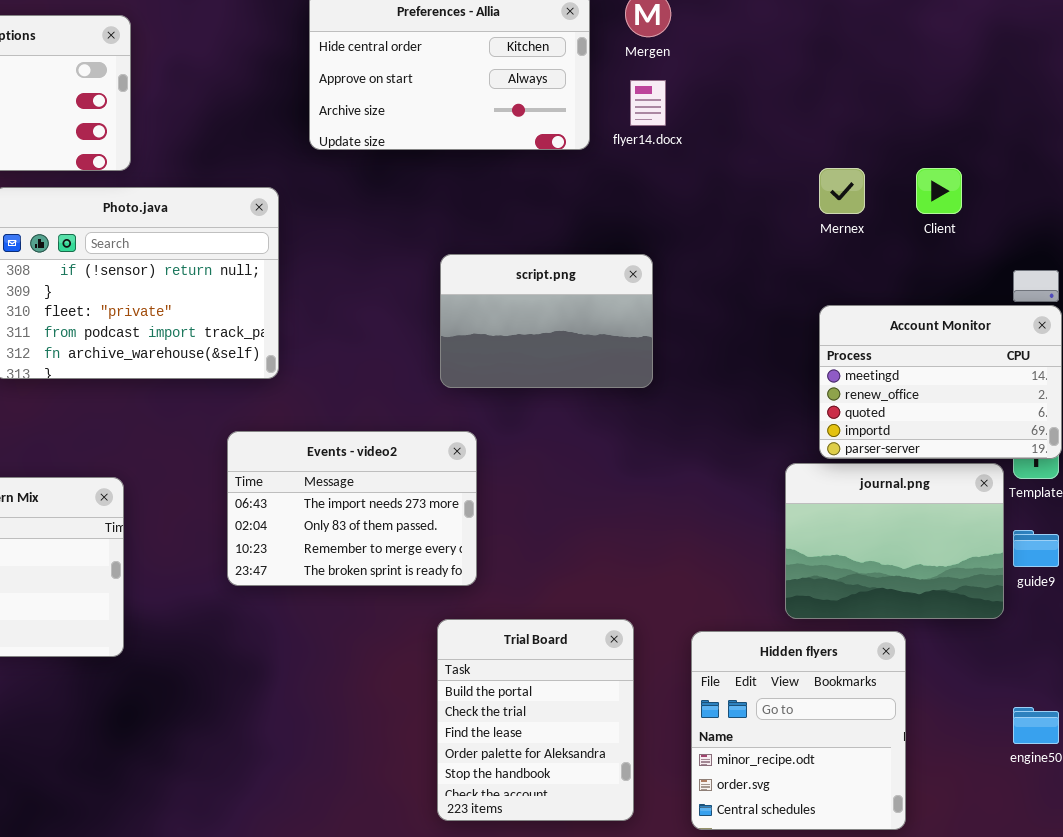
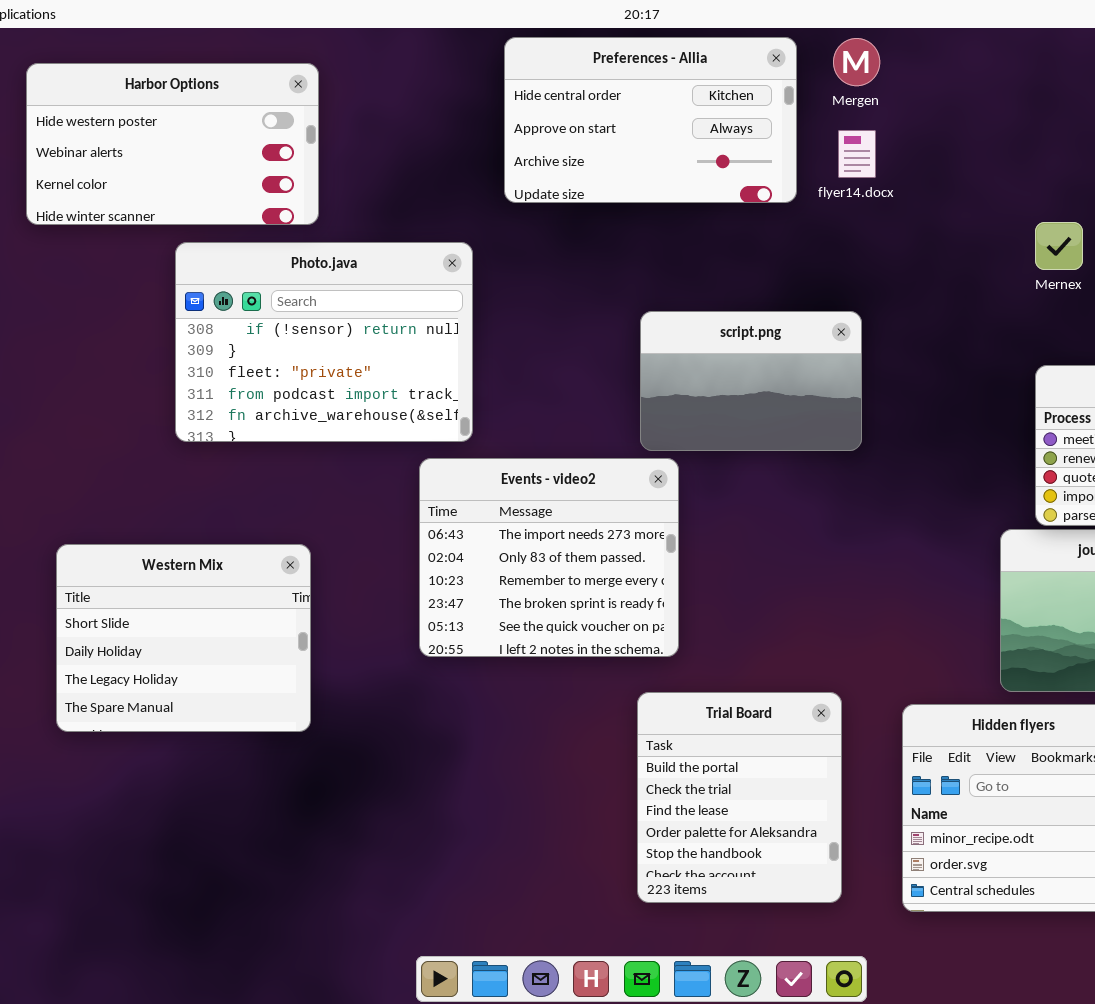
Events - video2: [227,431,477,586] -> [419,458,679,657], resized

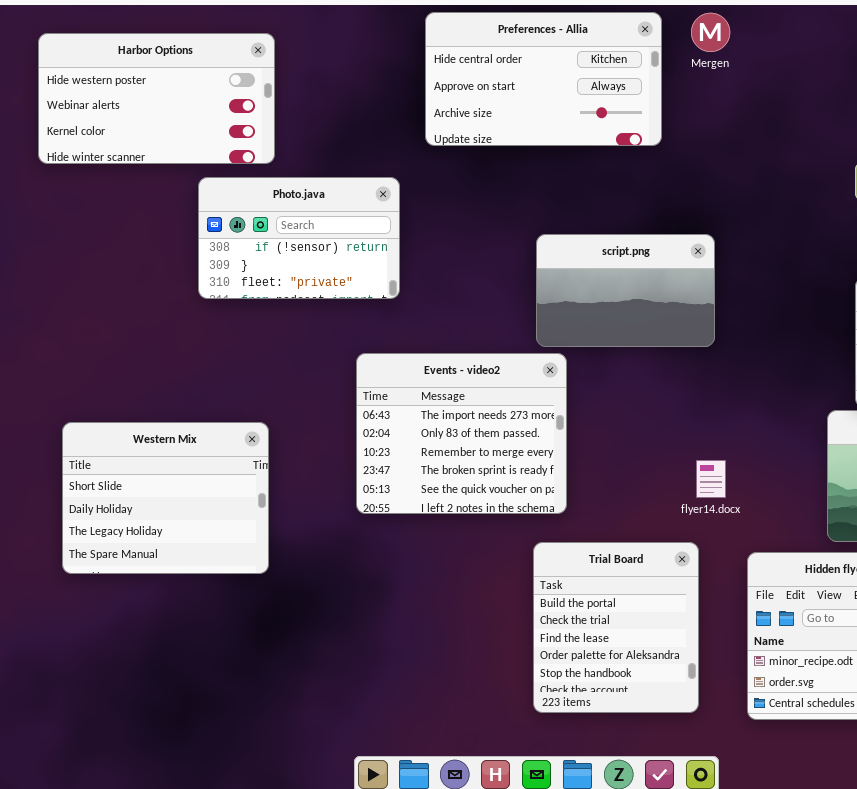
flyer14.docx: [838,130,876,178] -> [696,460,726,498], moved
Photo.java: [175,242,473,442] -> [198,177,400,299], resized

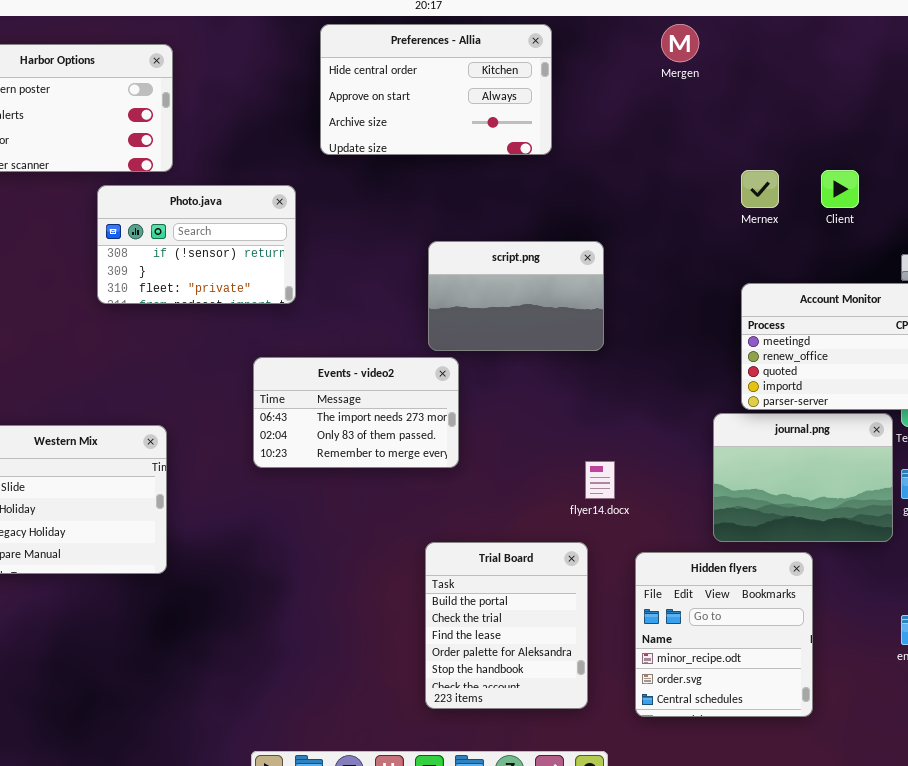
Mergen: [691,13,730,52] -> [661,24,699,62], moved
Events - video2: [356,353,567,514] -> [253,357,459,468], resized

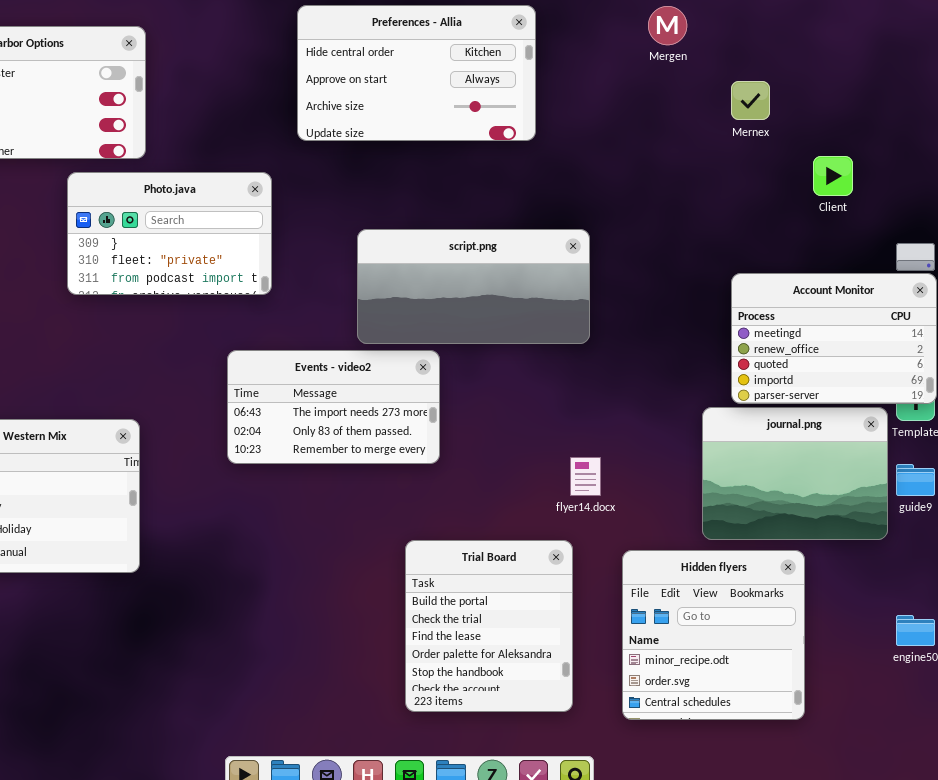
Mernex: [741,170,779,208] -> [731,81,770,120], moved
Photo.java: [97,185,296,304] -> [67,172,272,295], scrolled down 1 row
script.png: [428,241,604,351] -> [357,229,590,344], resized

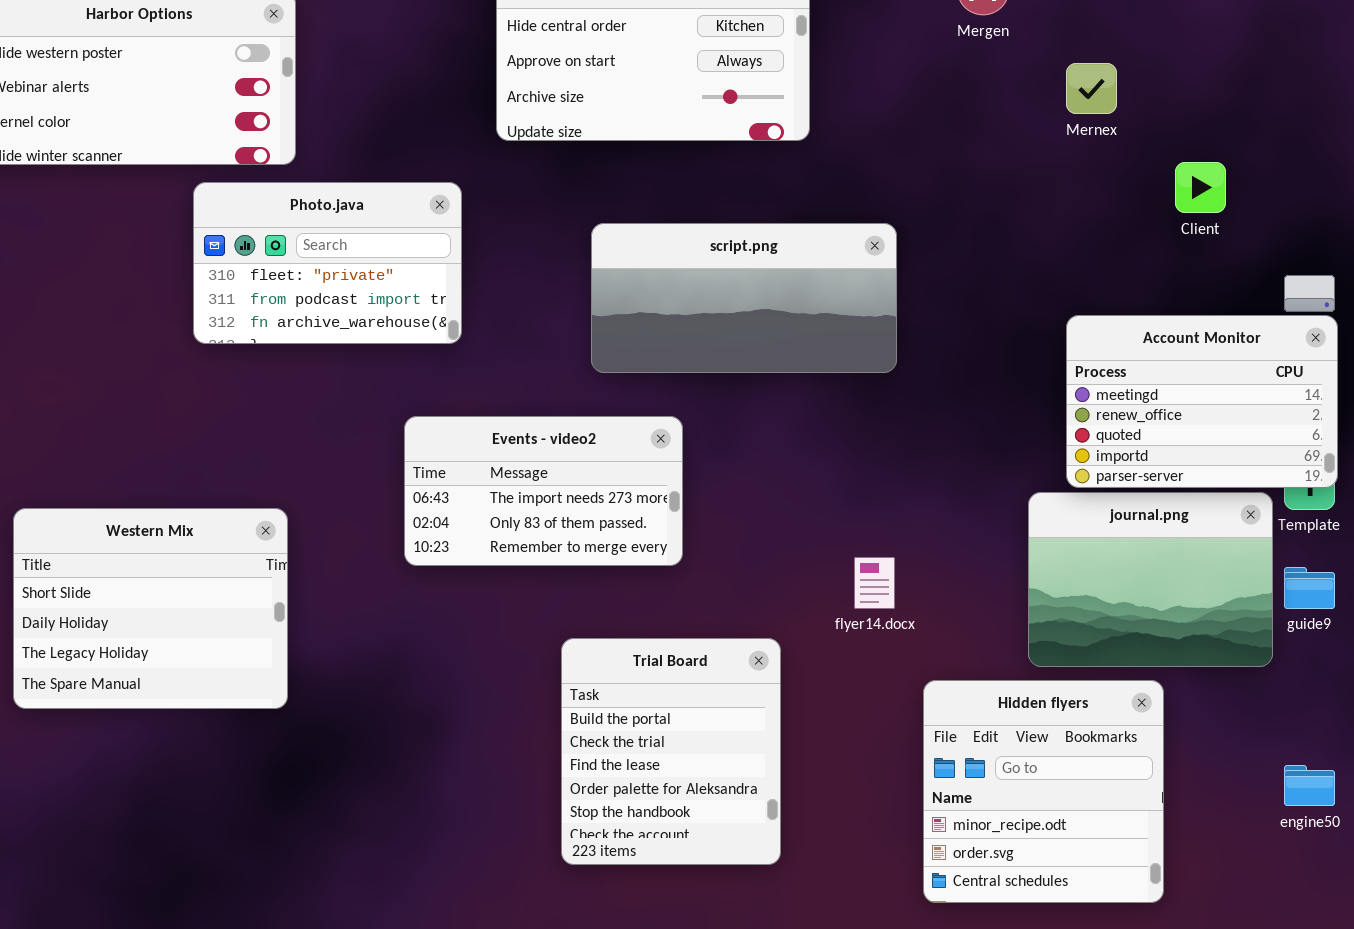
Photo.java: [67,172,272,295] -> [193,182,462,344], scrolled down 1 row
script.png: [357,229,590,344] -> [591,223,897,373], moved
Trial Board: [405,540,573,712] -> [561,638,781,865], moved

